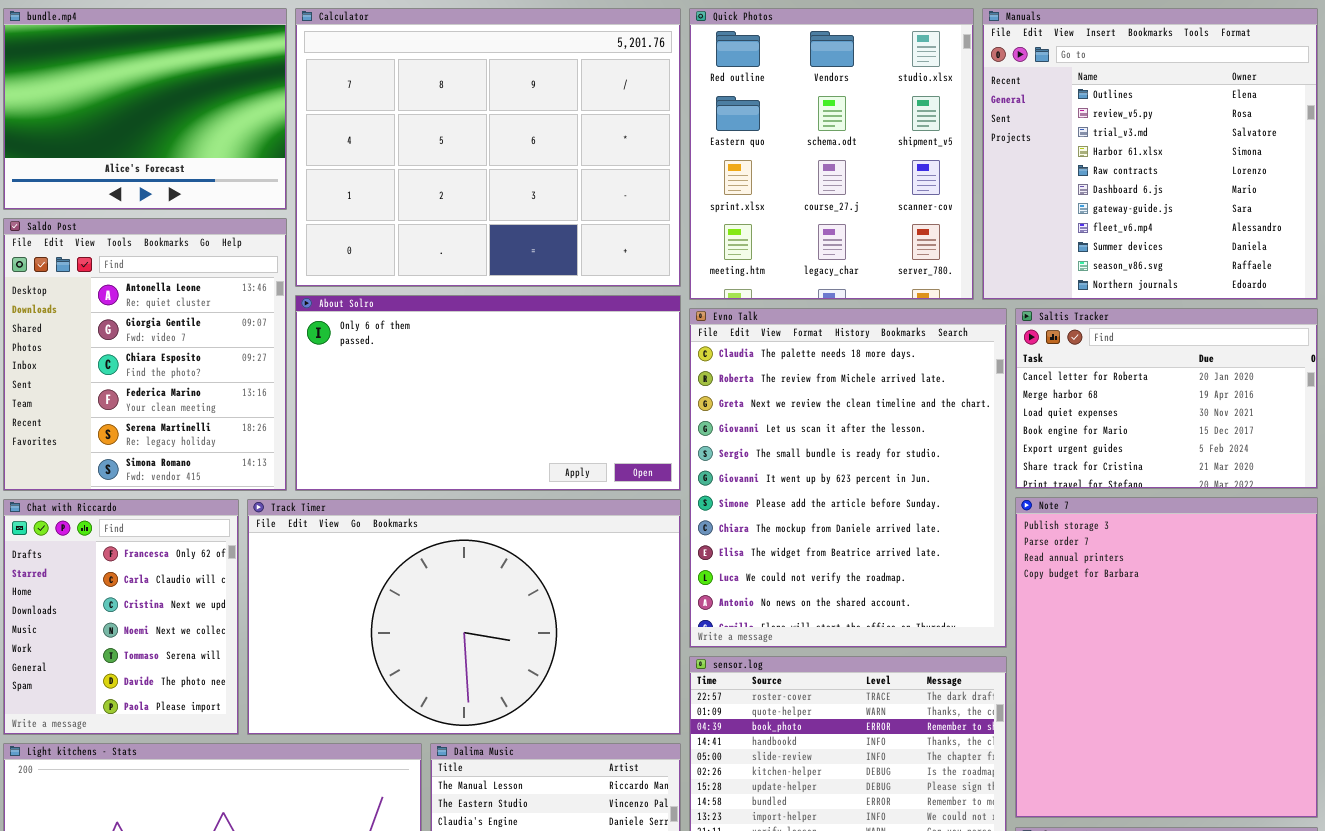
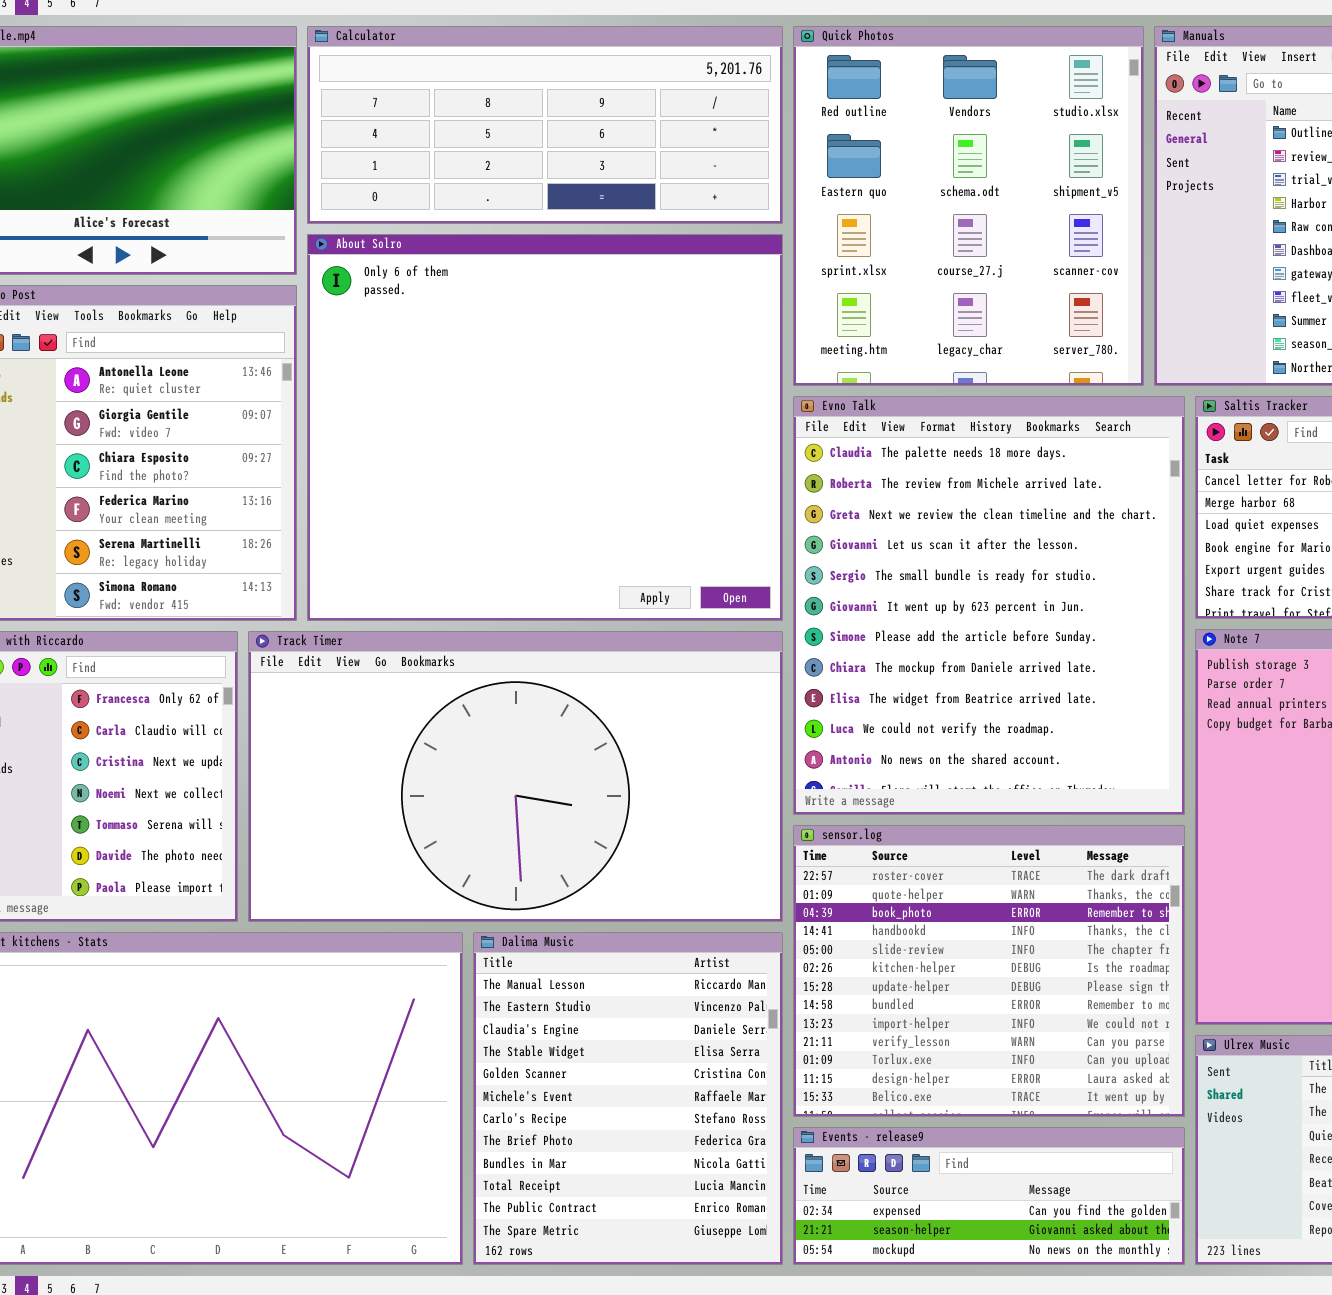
Calculator: [295,8,681,287] -> [307,26,783,224], resized
About Solro: [295,295,681,491] -> [307,234,783,621], resized

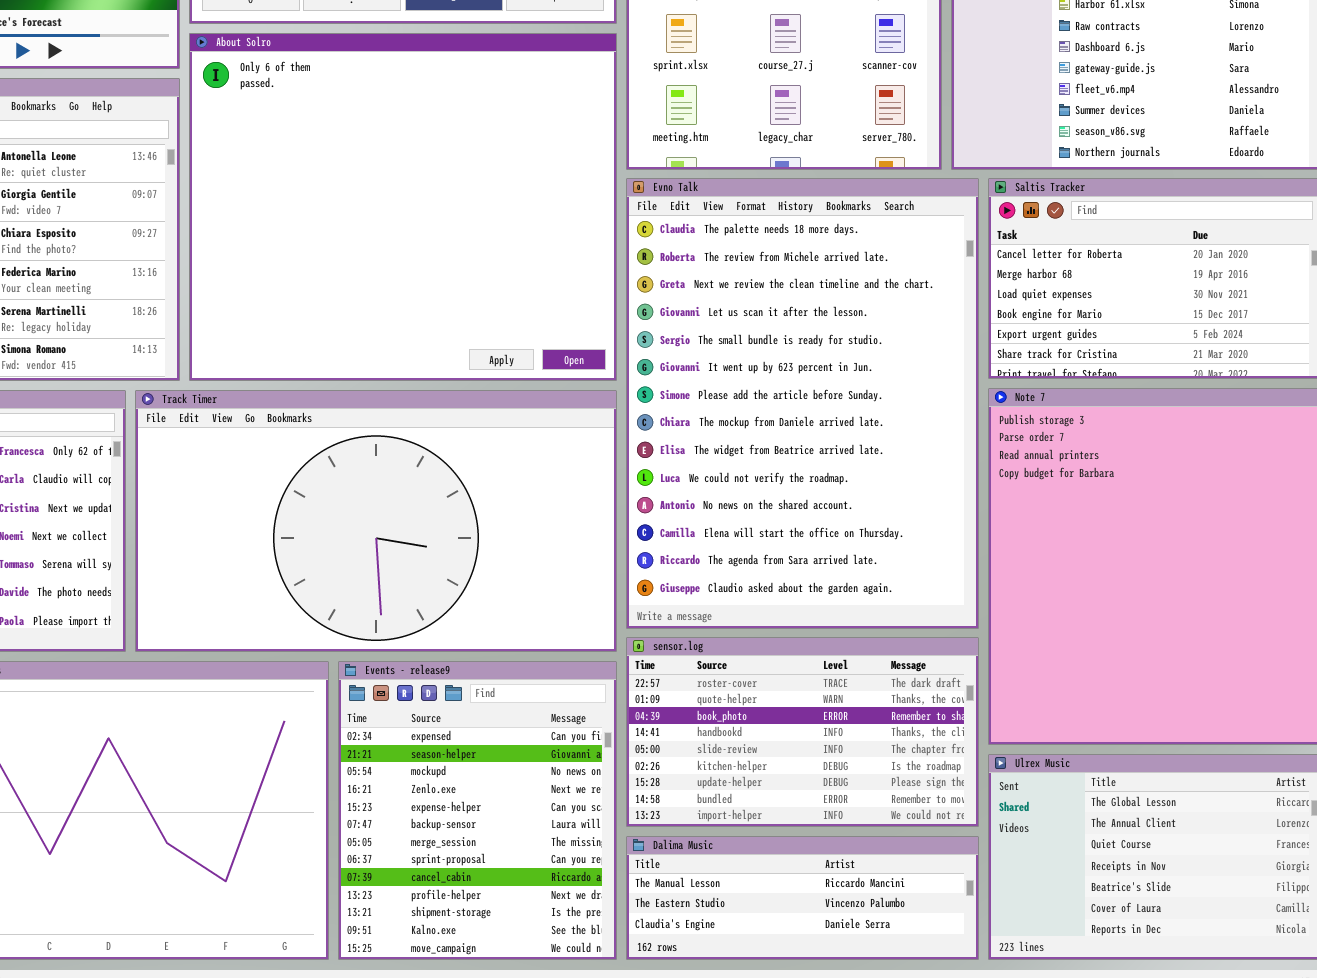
Evno Talk: [793,396,1185,815] -> [626,178,979,629], resized
sensor.log: [793,825,1185,1117] -> [626,637,979,827], resized
Dalima Music: [473,932,783,1265] -> [626,836,979,960], moved, resized
Events - release9: [793,1127,1185,1265] -> [338,661,617,960], moved, resized

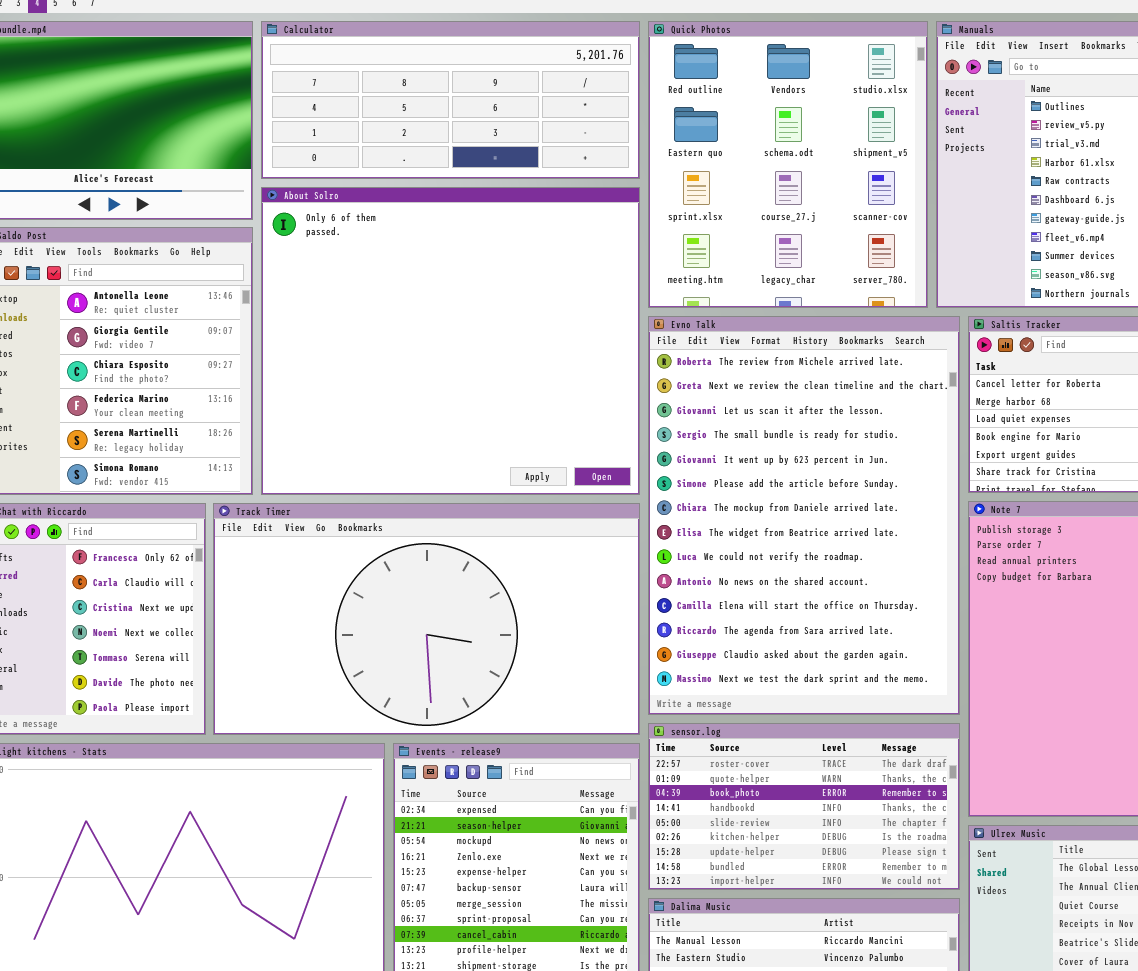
Evno Talk: [626,178,979,629] -> [648,316,960,715], scrolled down 1 row

